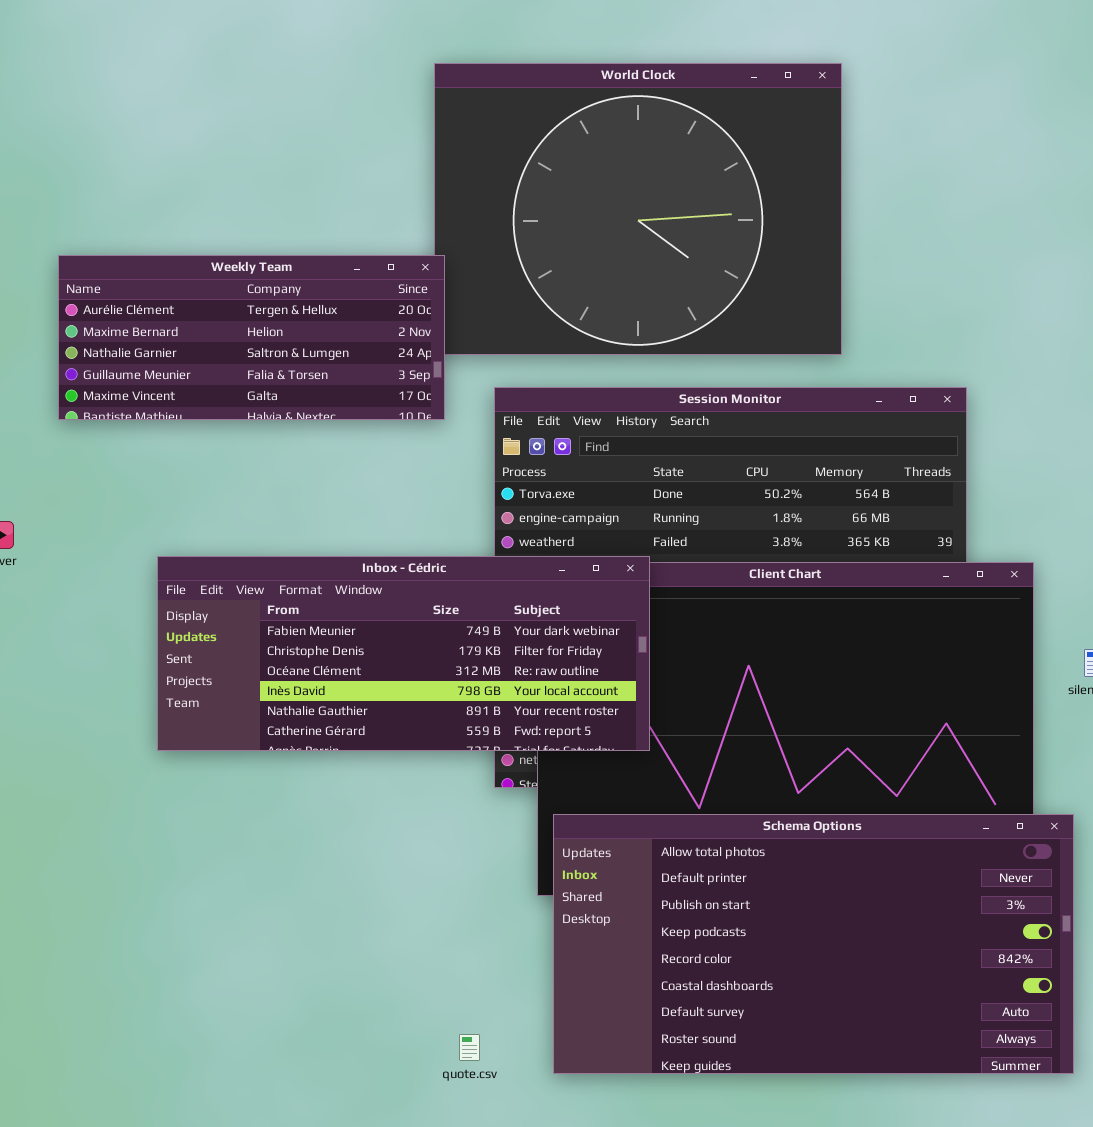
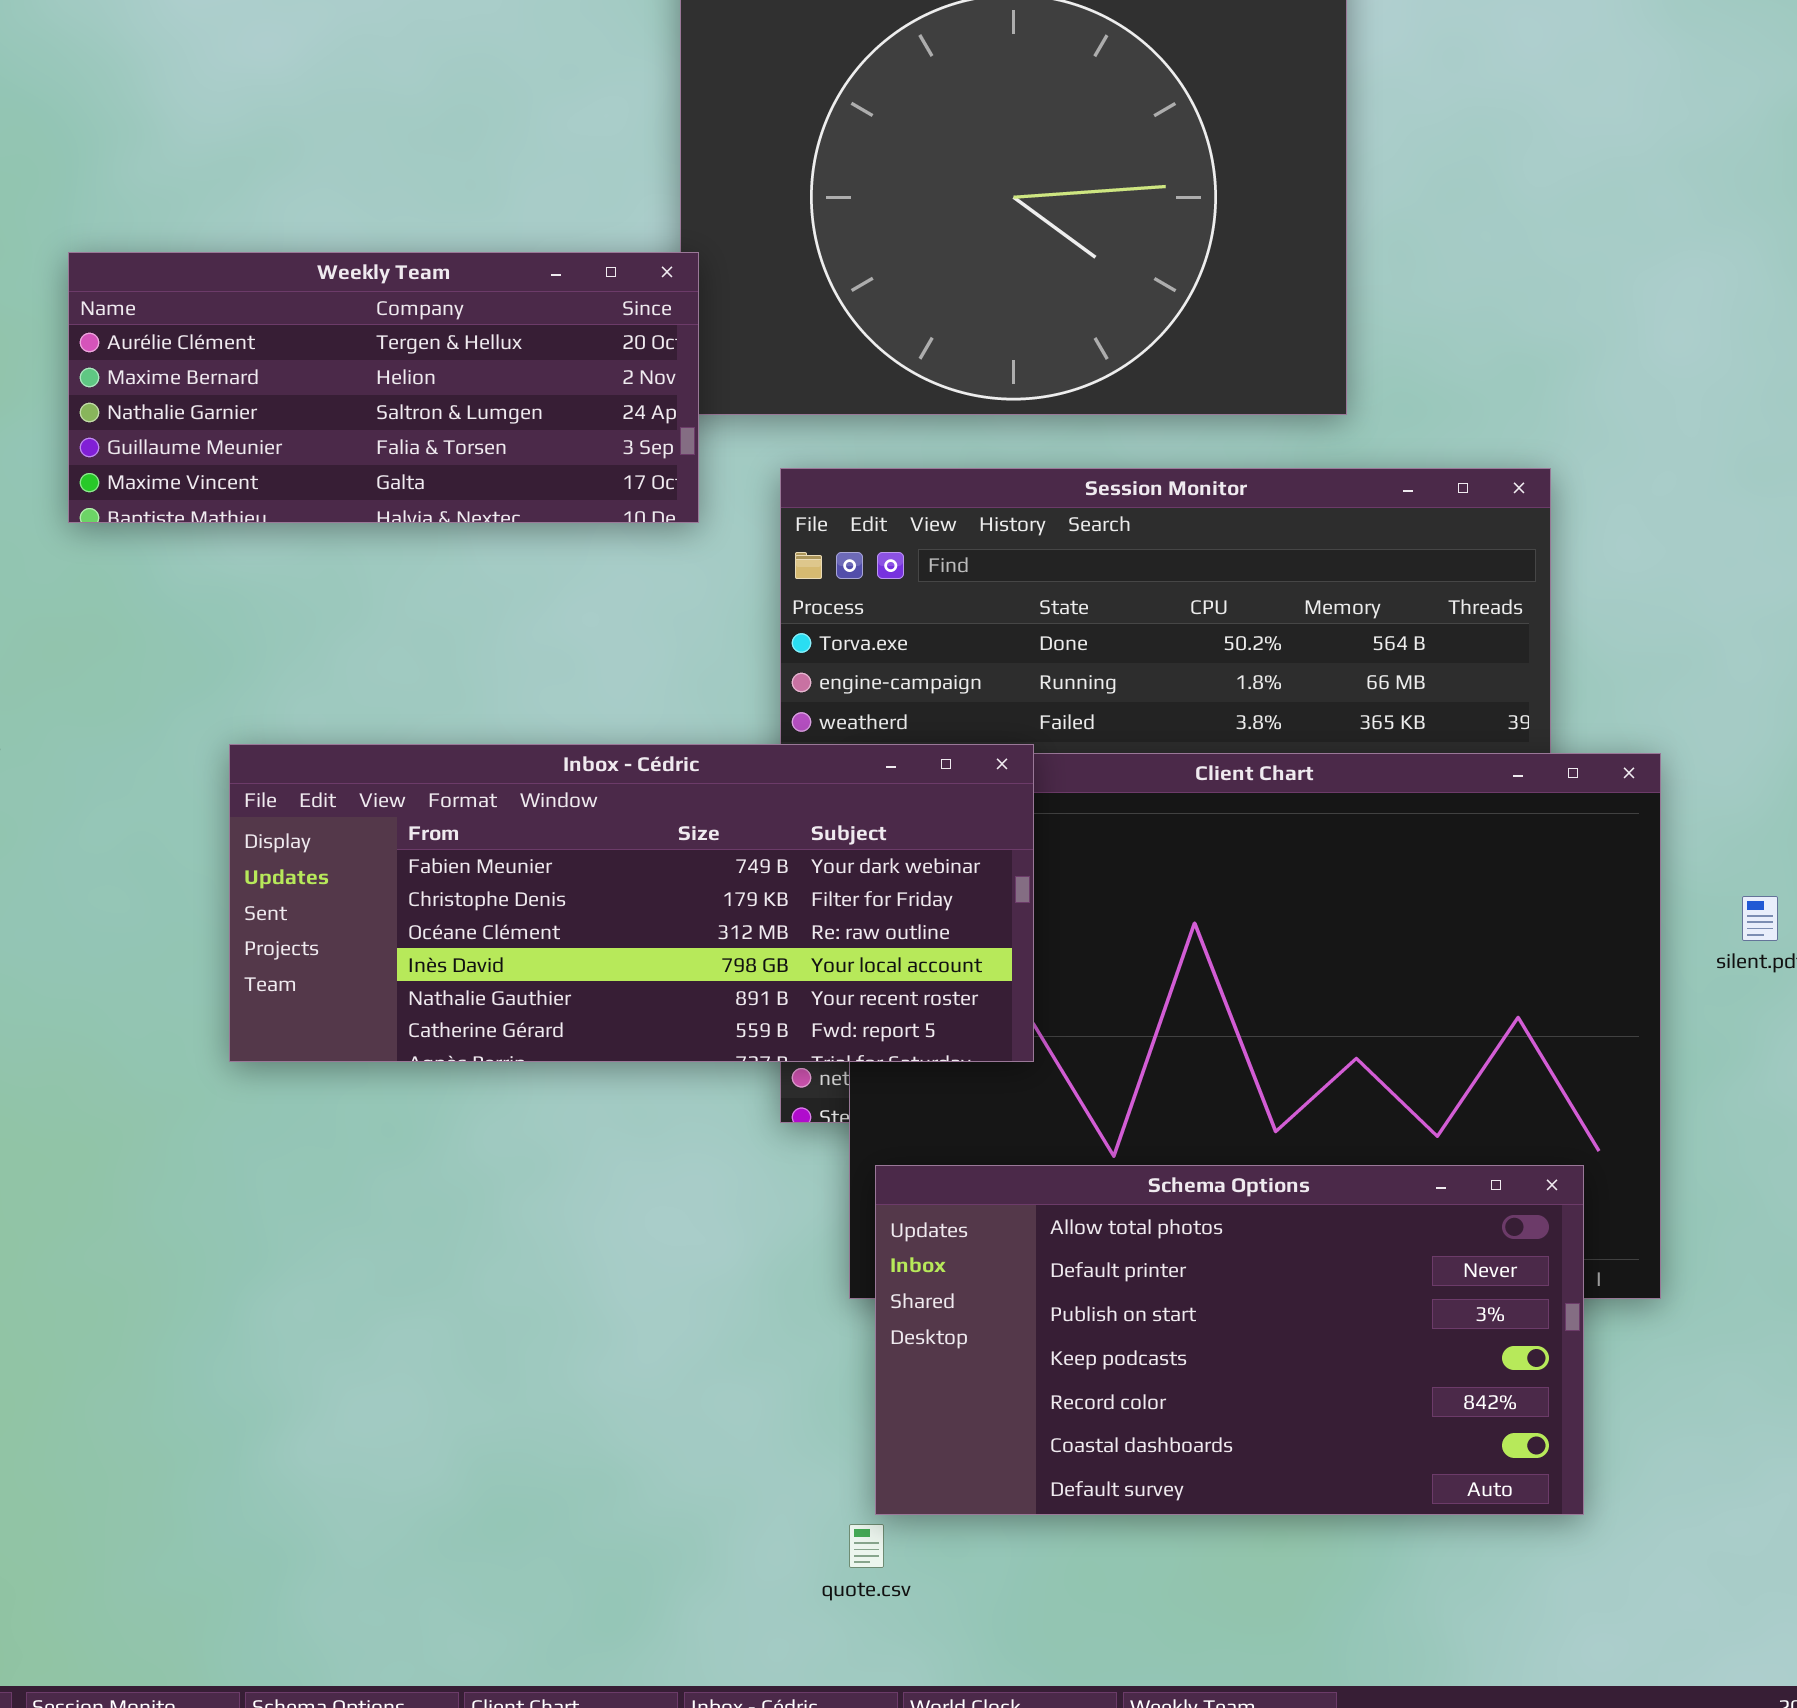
Schema Options: [553,814,1074,1074] -> [875,1165,1584,1515], resized
quote.csv: [459,1034,480,1061] -> [849,1524,884,1568], moved

